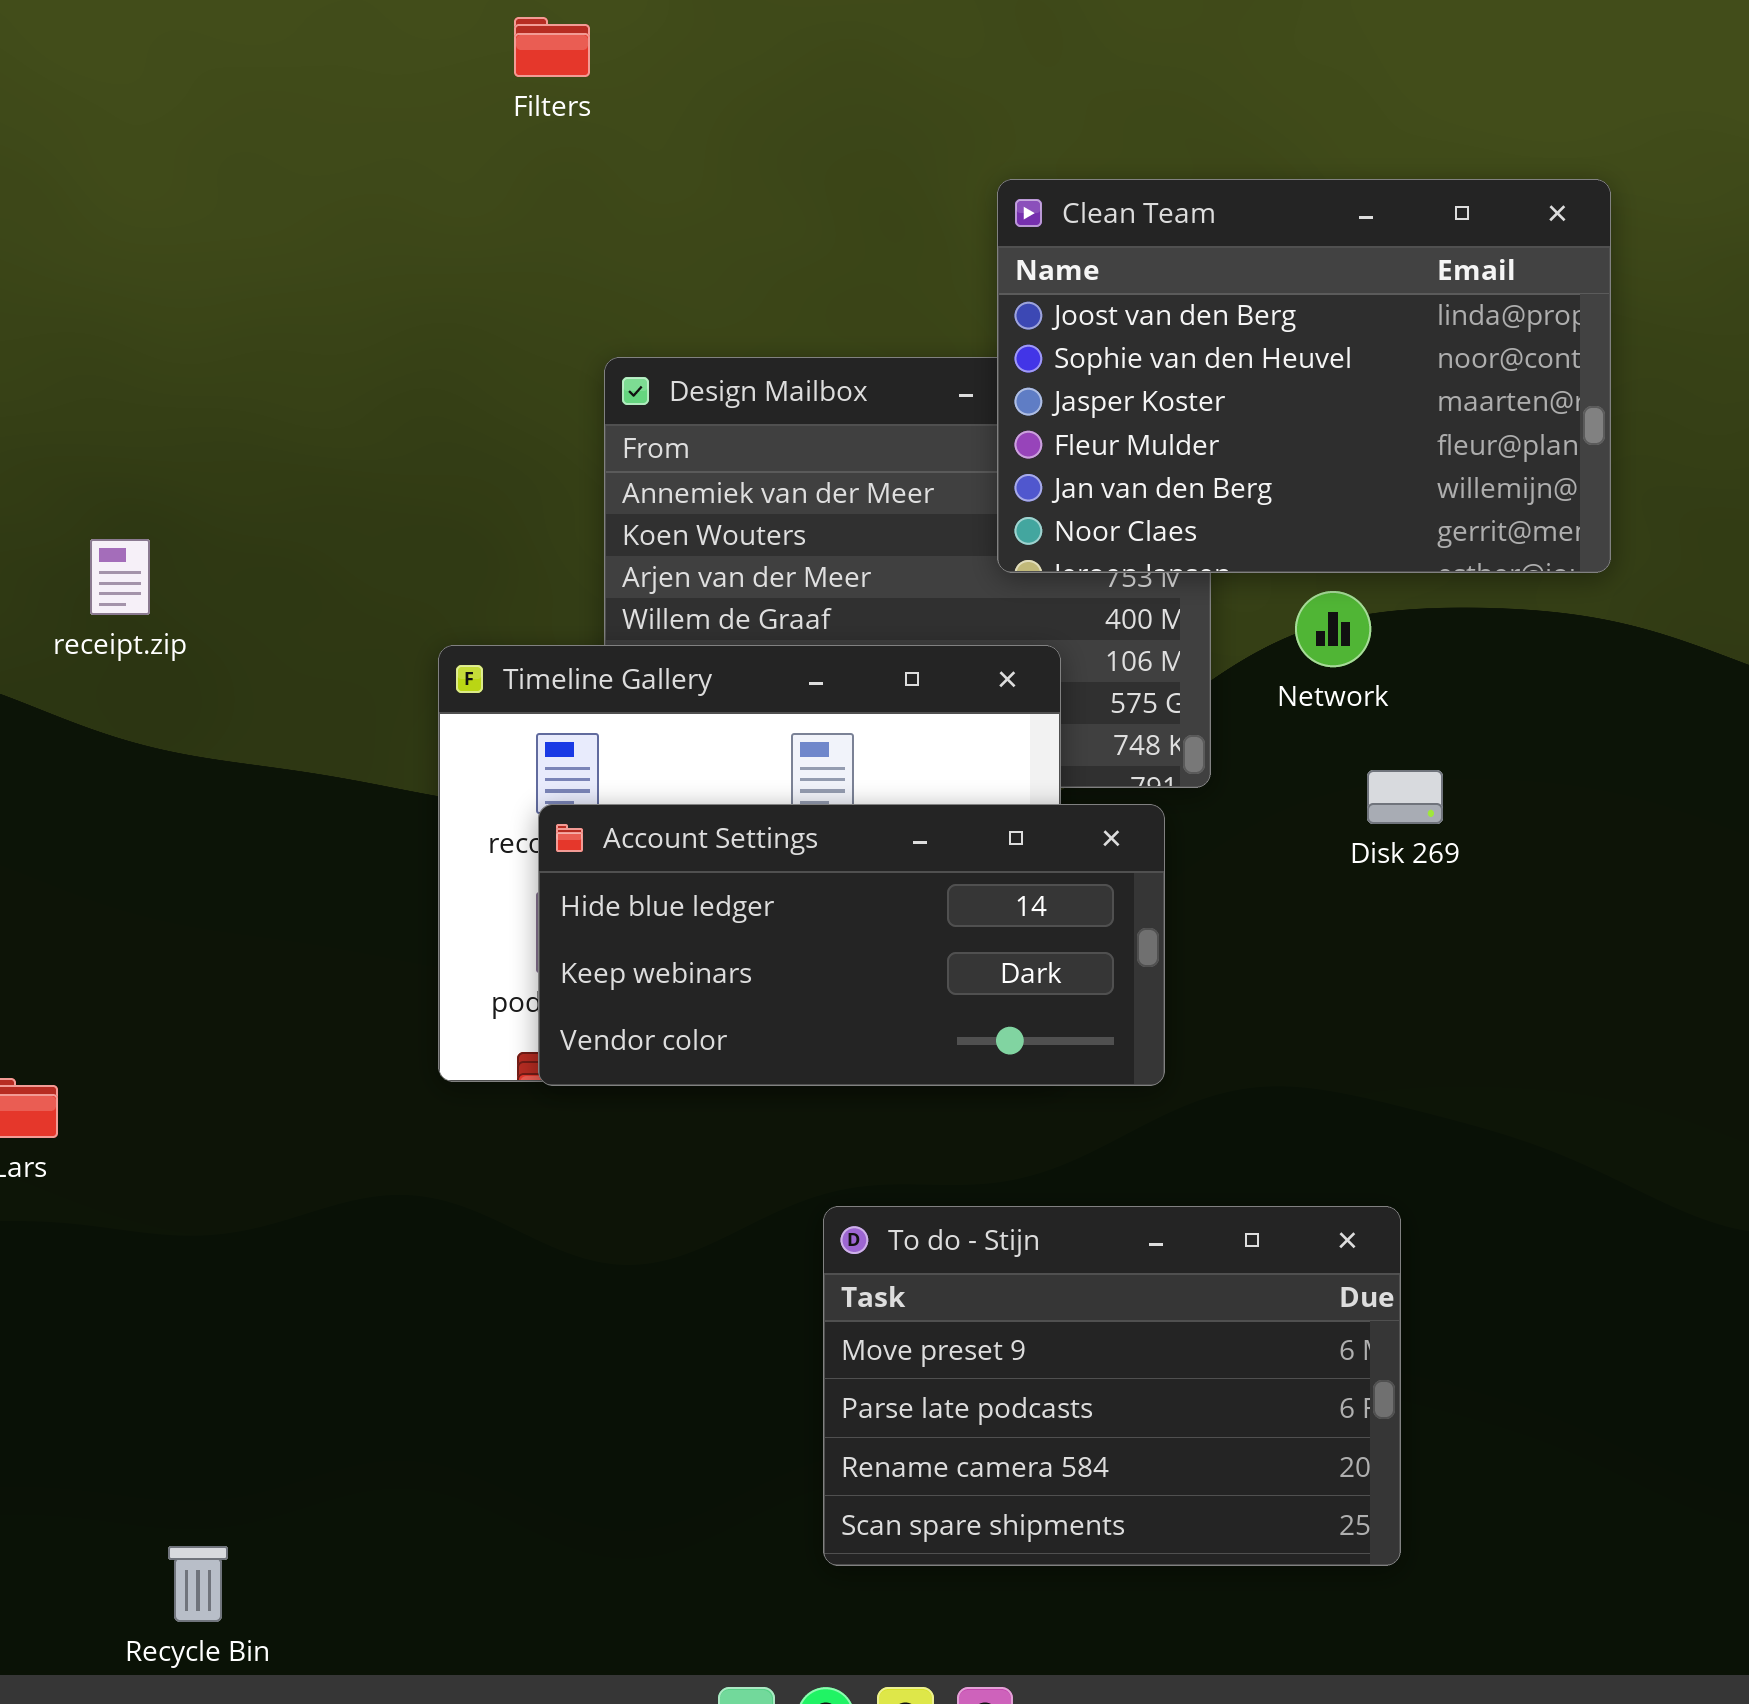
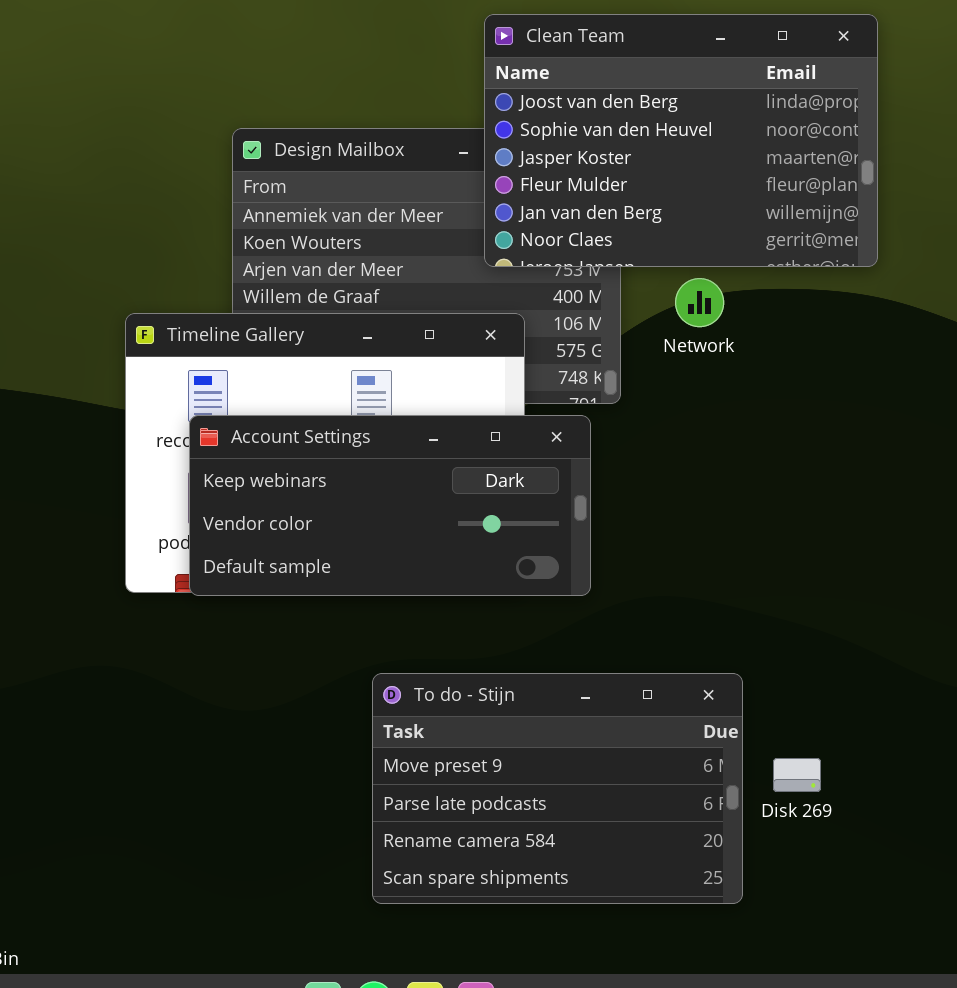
Disk 269: [1367,770,1443,824] -> [773,758,821,792], moved
Account Settings: [538,804,1165,1086] -> [189,415,591,596], scrolled down 1 row

